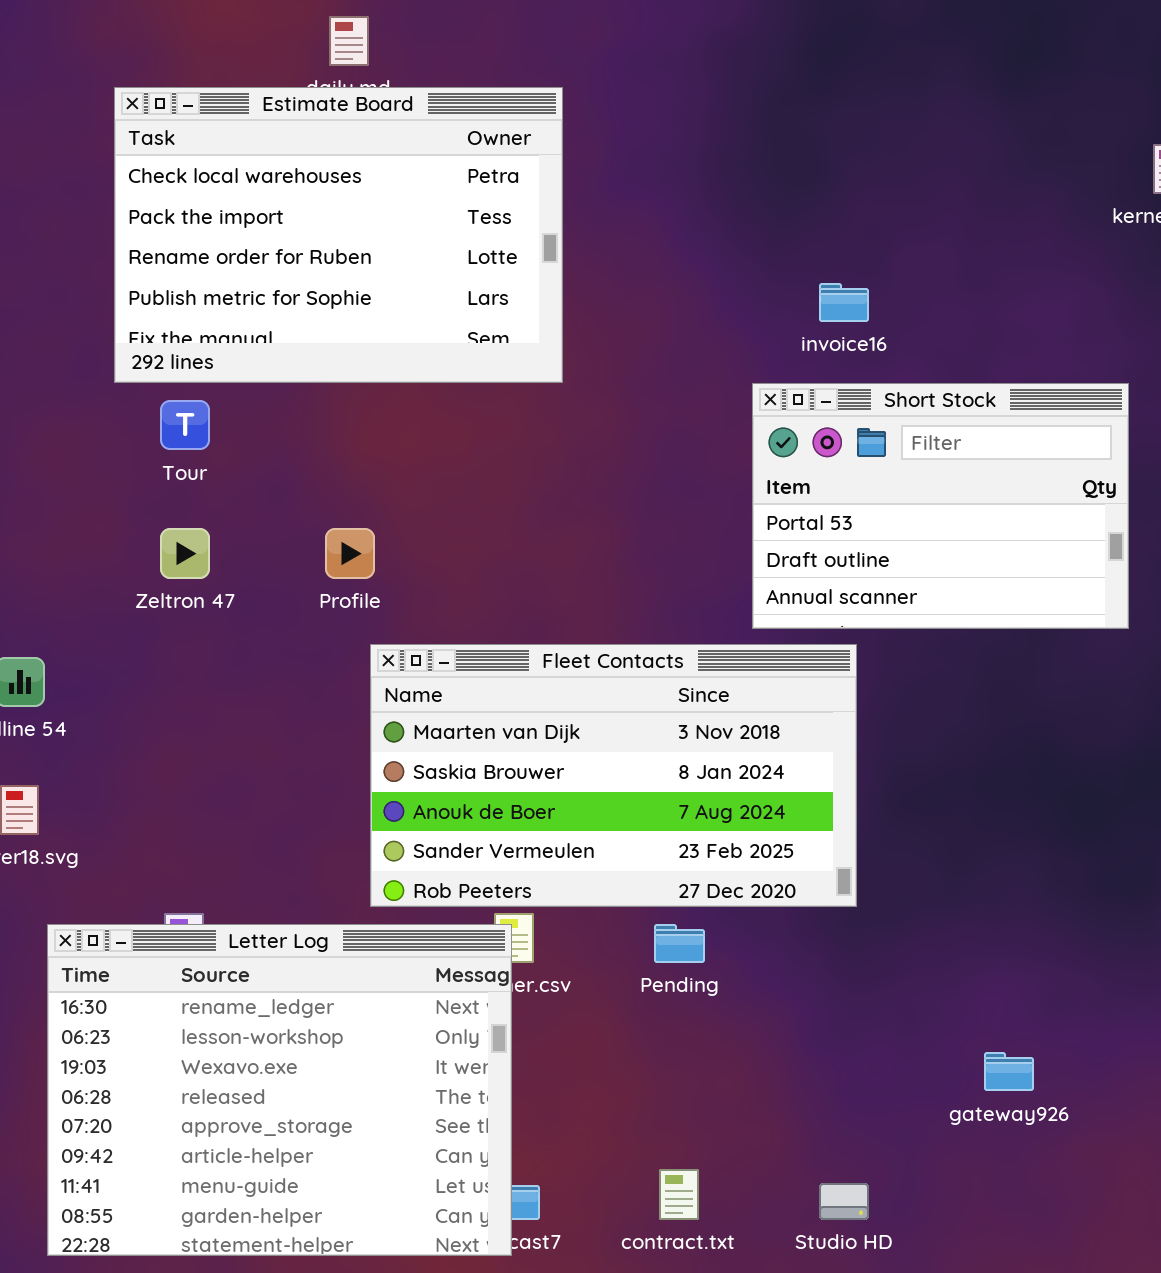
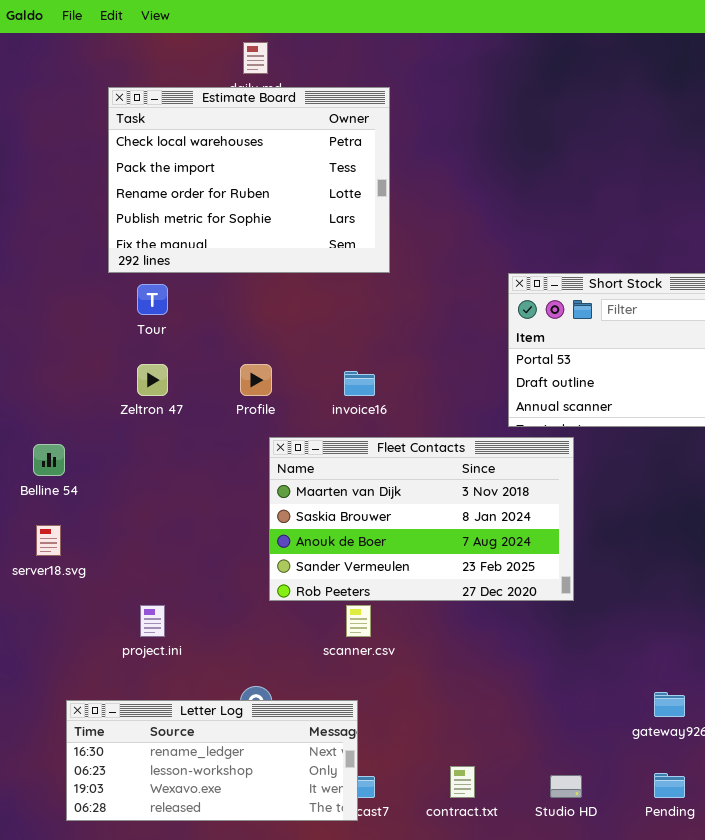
invoice16: [819,283,869,322] -> [344,371,375,396], moved
Letter Log: [47,924,512,1256] -> [66,700,358,821], resized
Pending: [654,924,705,963] -> [654,773,685,798], moved

